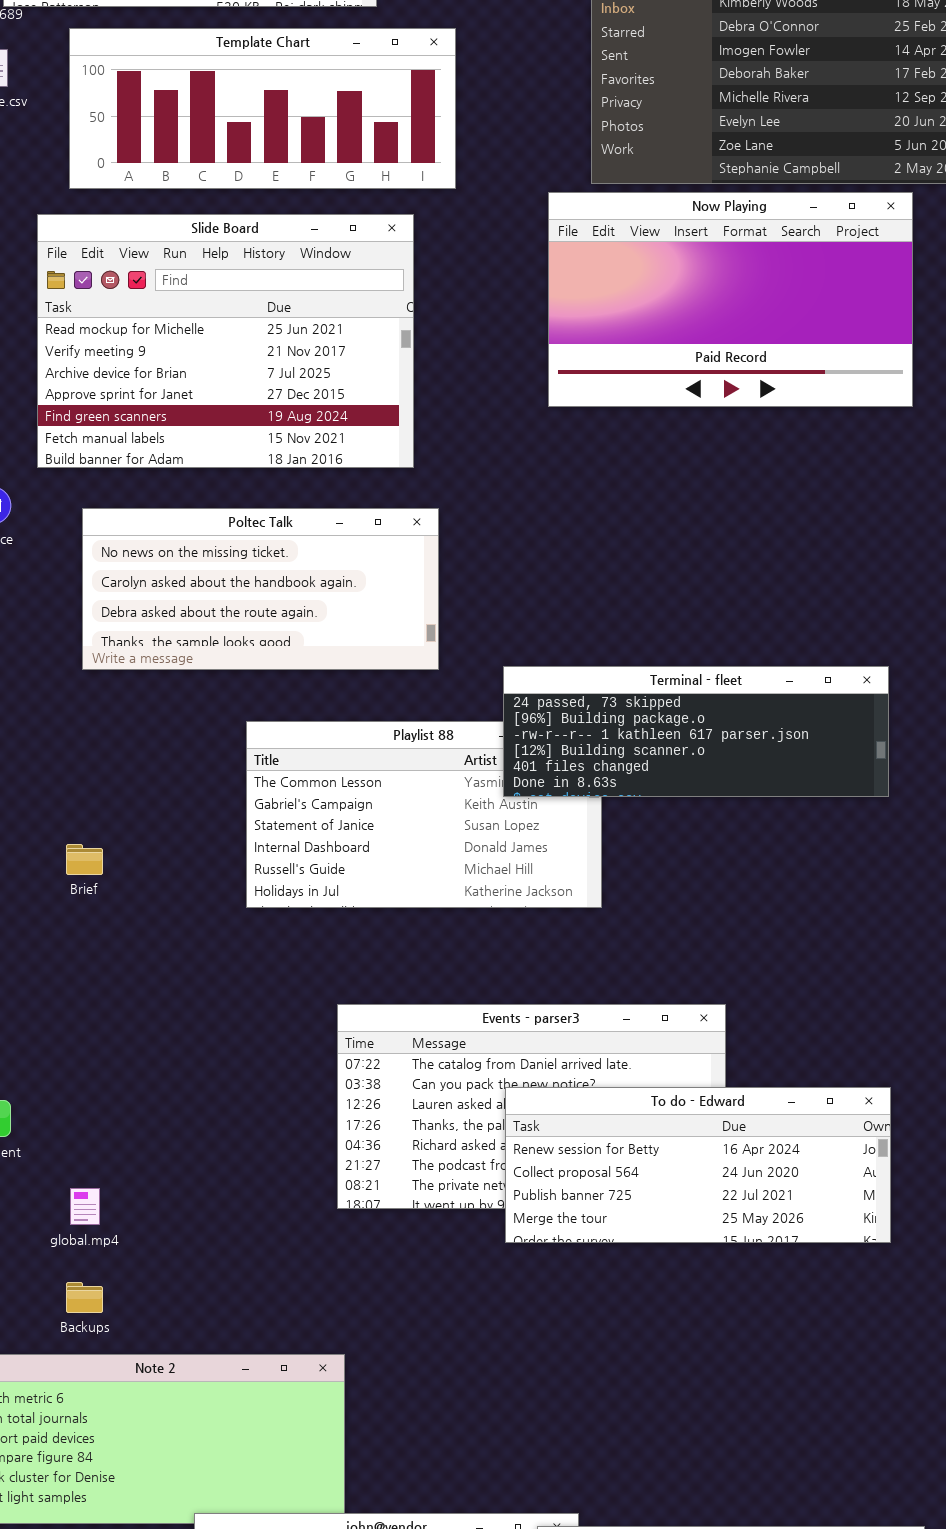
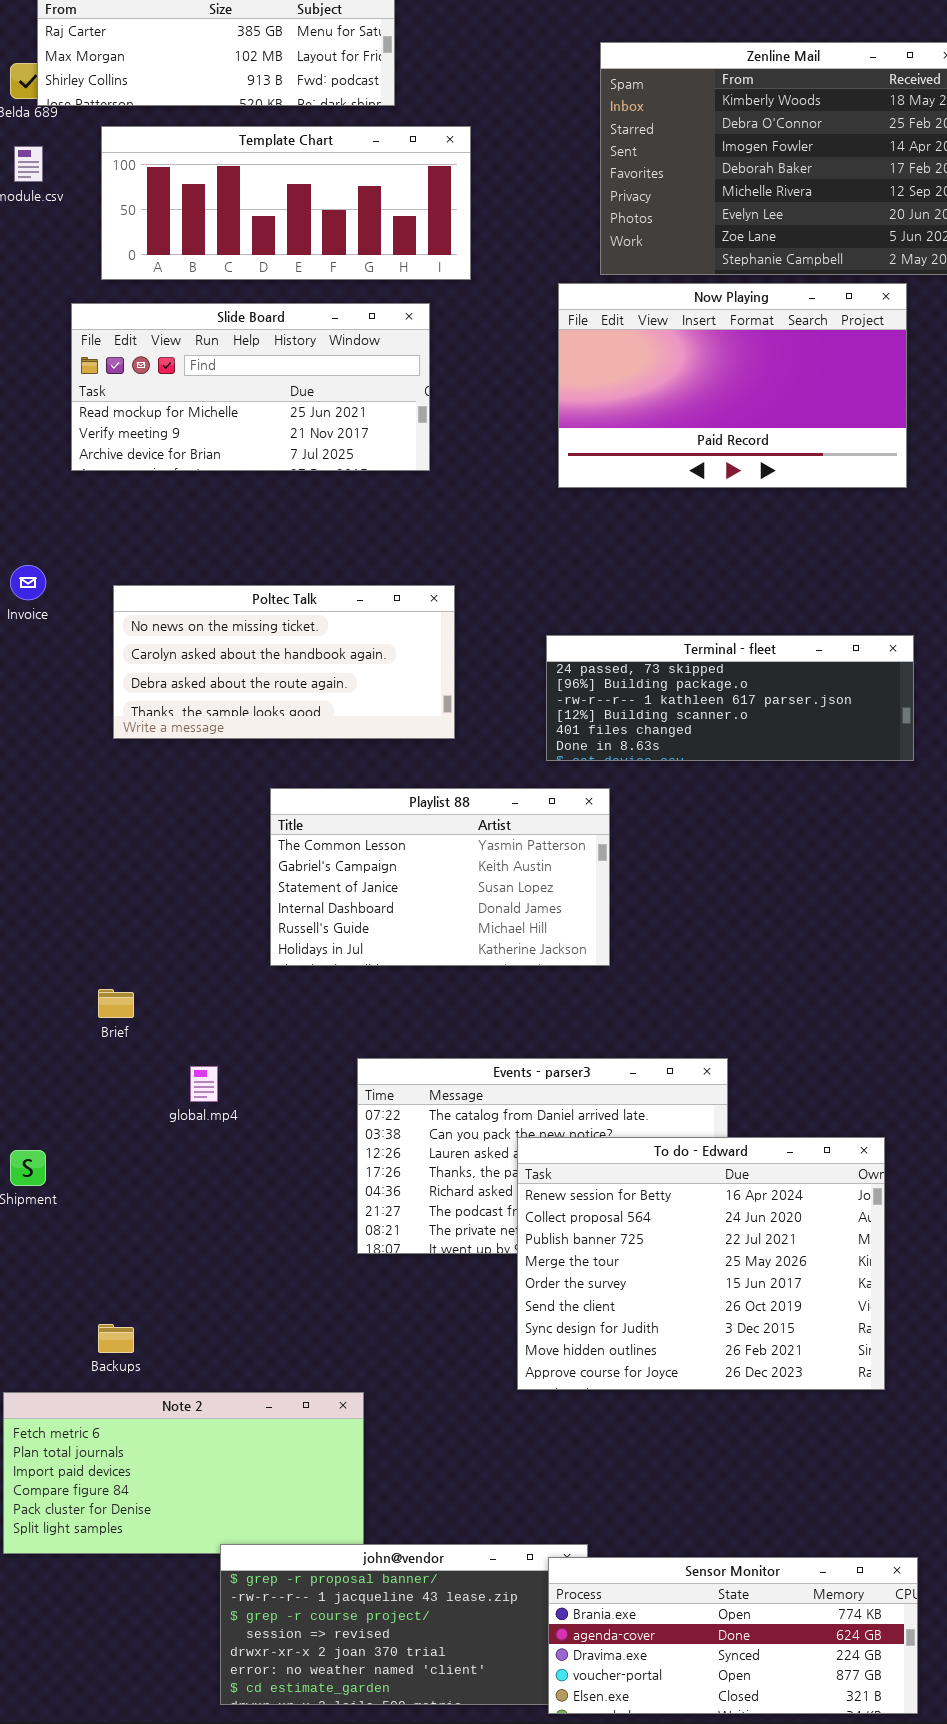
Slide Board: [37,214,414,468] -> [71,303,430,471], resized
Terminal - fleet: [503,666,889,797] -> [546,635,914,761], moved
Brief: [66,844,103,875] -> [98,989,134,1018], moved
To do - Edward: [505,1087,891,1243] -> [517,1137,885,1390], resized
global.mp4: [70,1188,100,1225] -> [190,1066,218,1102], moved

